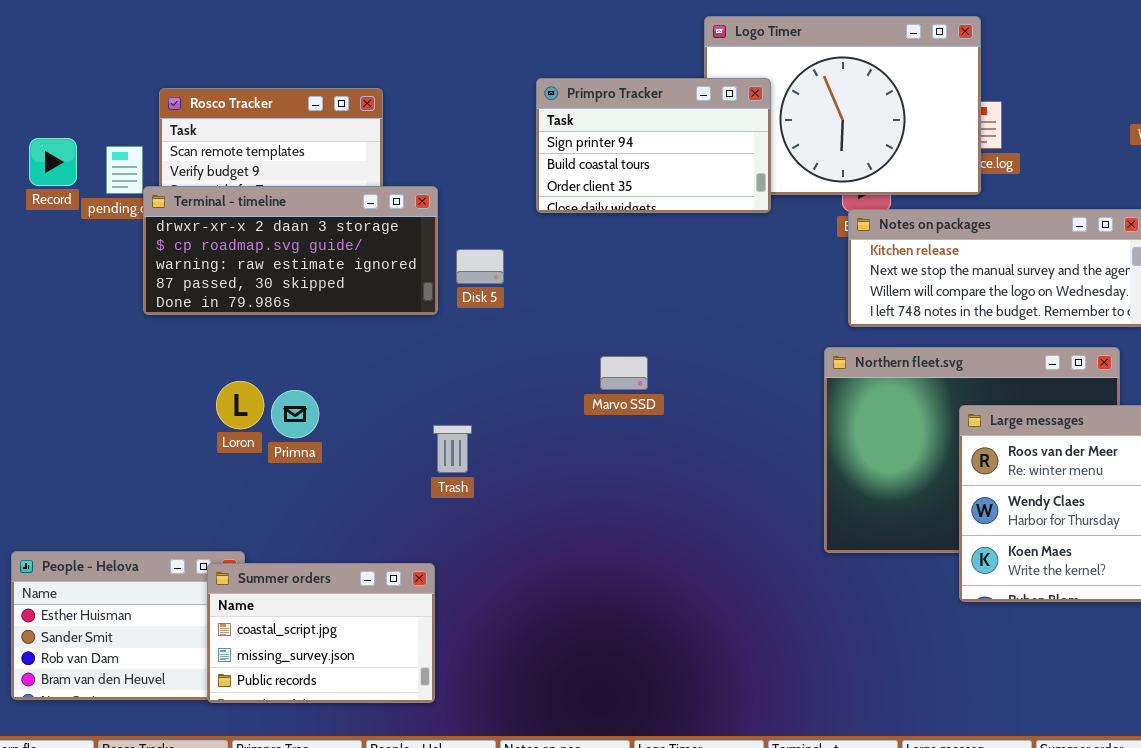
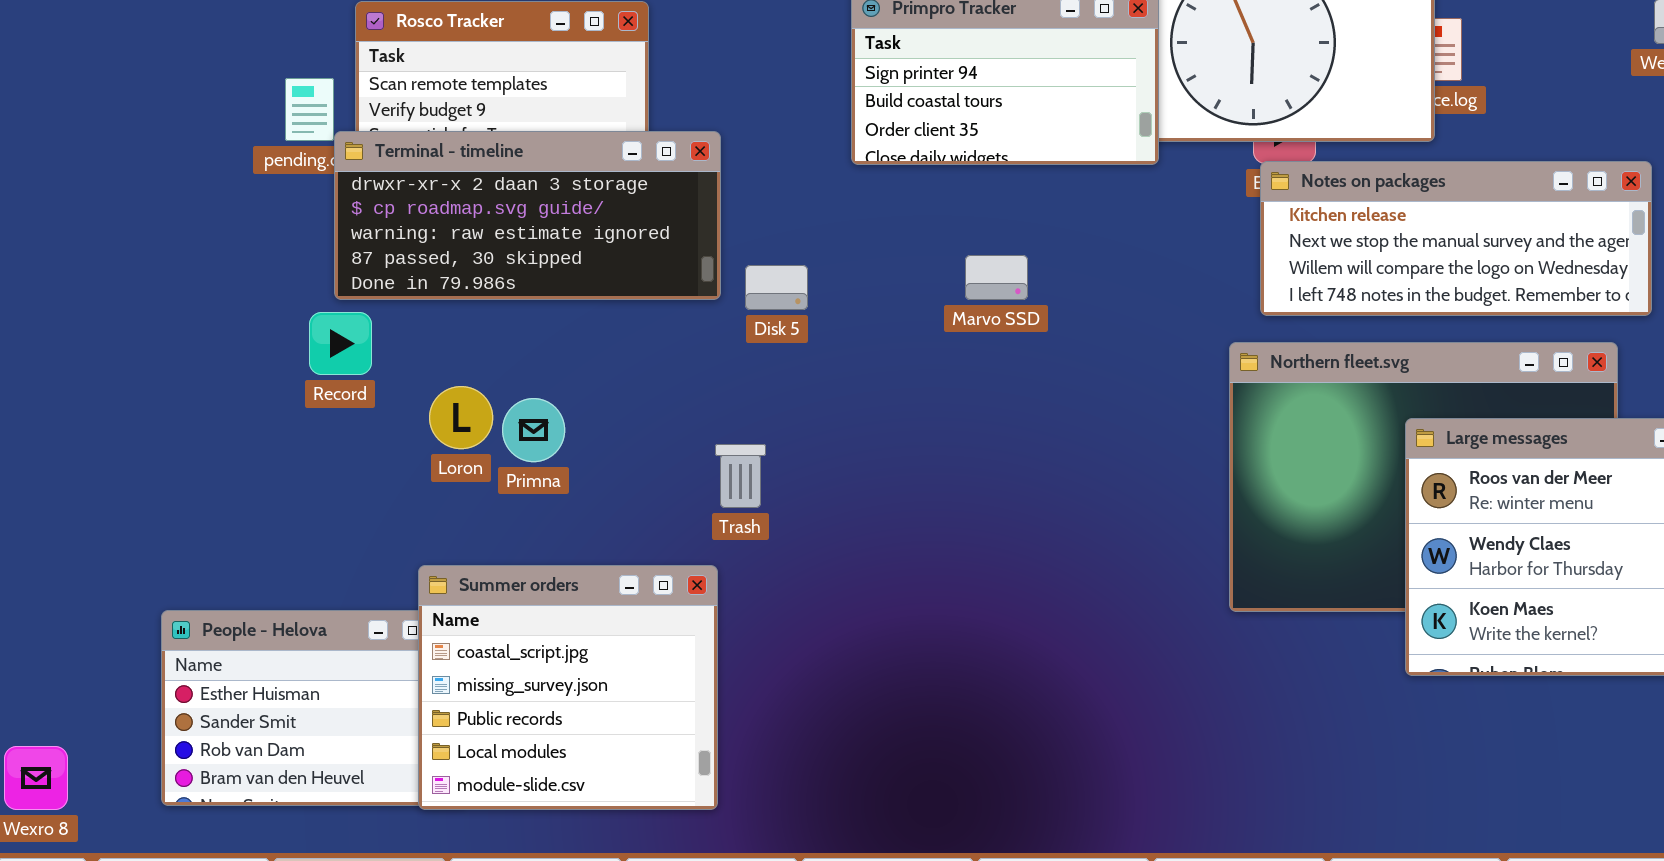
Record: [29,138,77,186] -> [309,312,372,375], moved
Disk 5: [456,249,504,284] -> [745,265,808,310], moved
Marvo SSD: [600,356,648,390] -> [965,255,1028,300], moved
Summer orders: [207,563,435,703] -> [418,565,718,810], resized

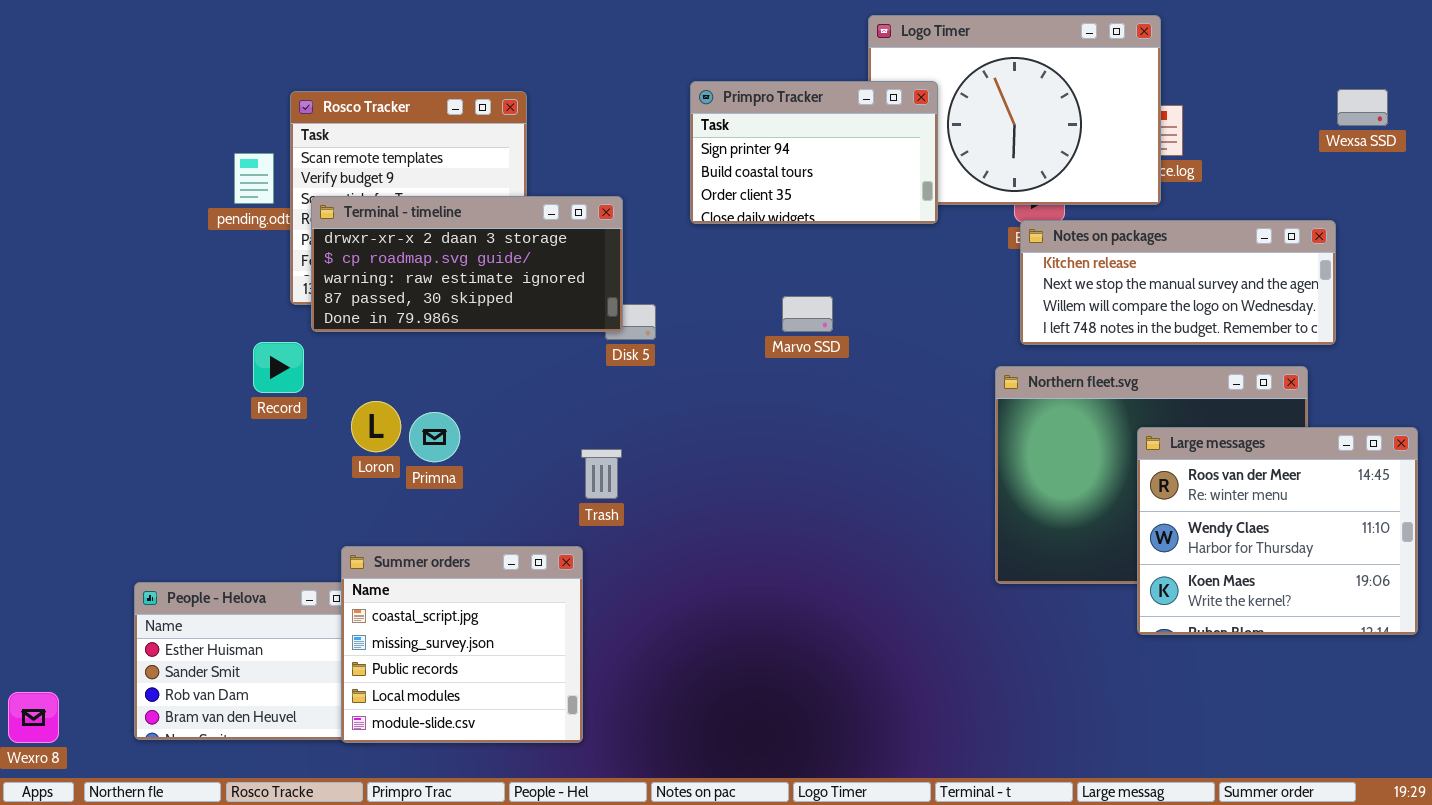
Terminal - timeline: [334,131,721,300] -> [311,196,623,332], moved

